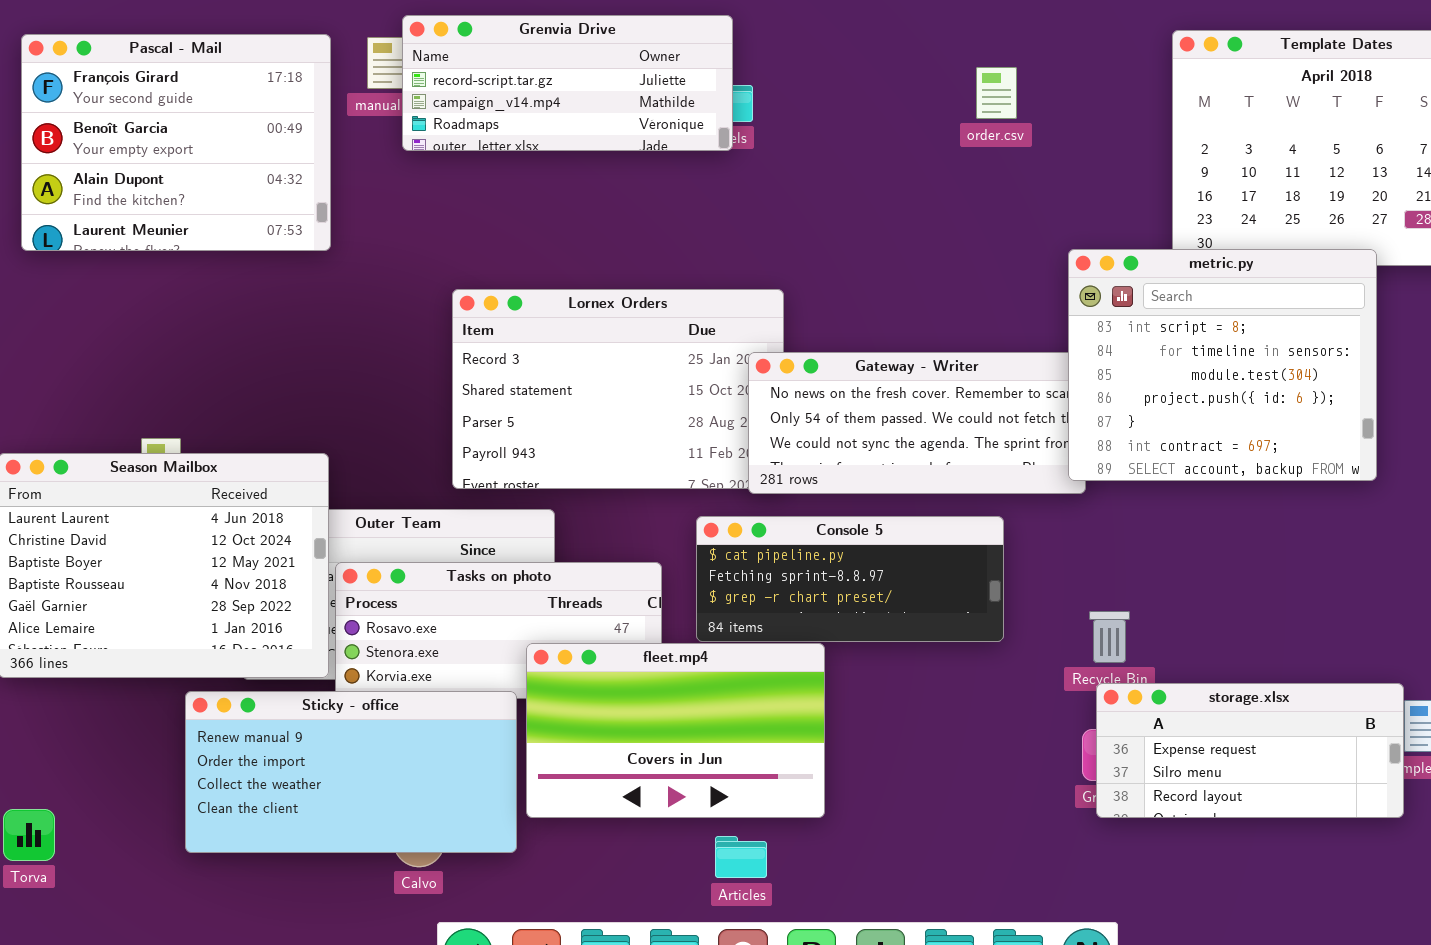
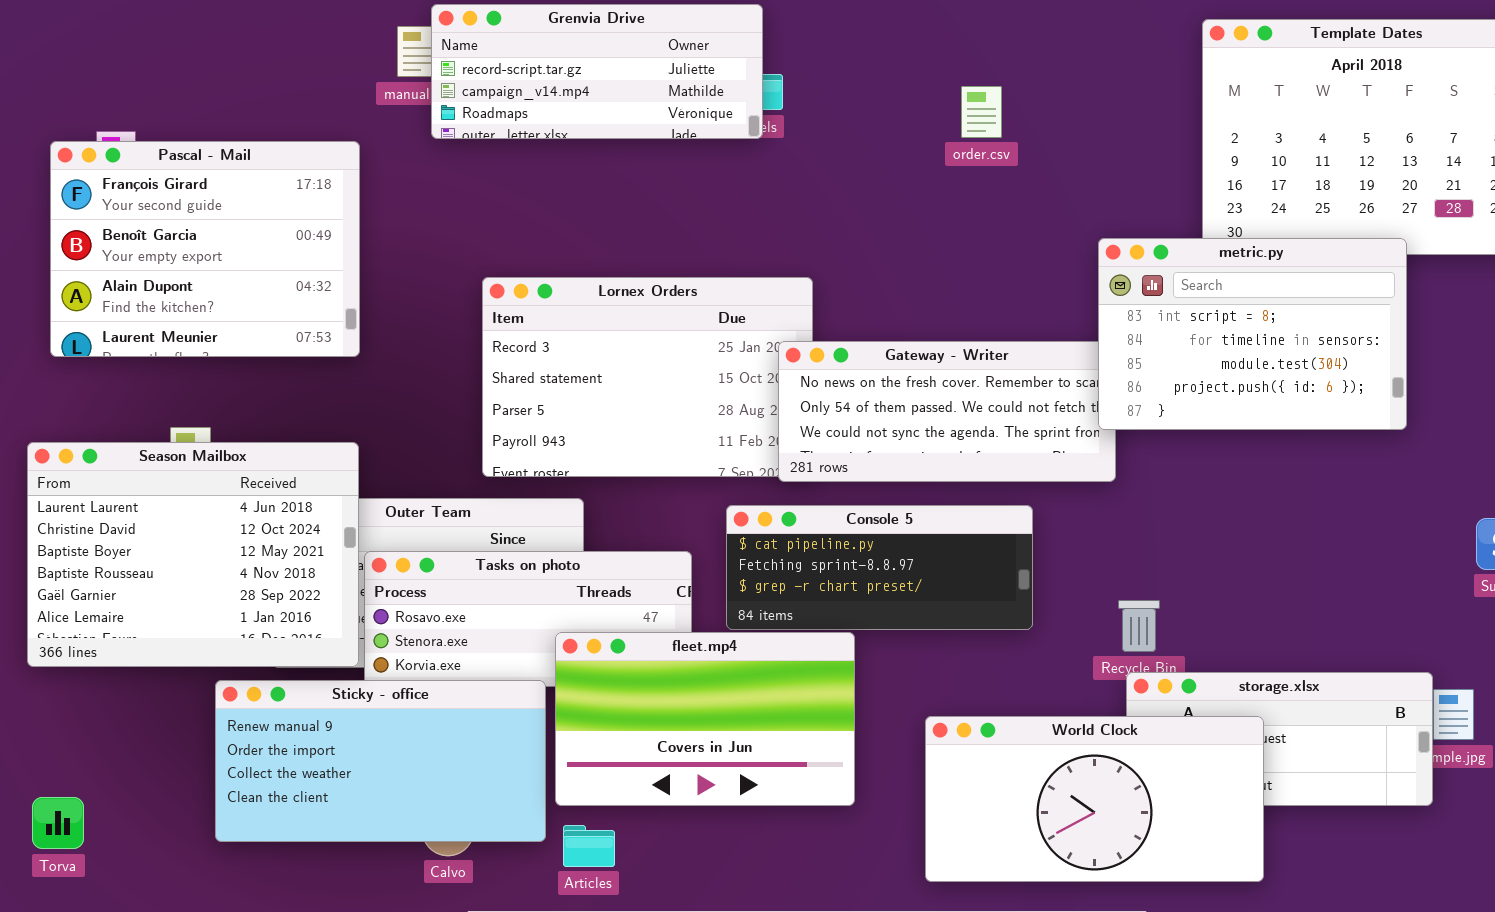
Pascal - Mail: [21,34,331,251] -> [50,141,360,357], moved
order.csv: [976,67,1017,119] -> [961,86,1002,138], moved
metric.py: [1068,249,1377,481] -> [1098,238,1407,430], resized
World Clock: none -> [925,716,1264,882], opened
Articles: [715,836,767,878] -> [563,825,615,867], moved

